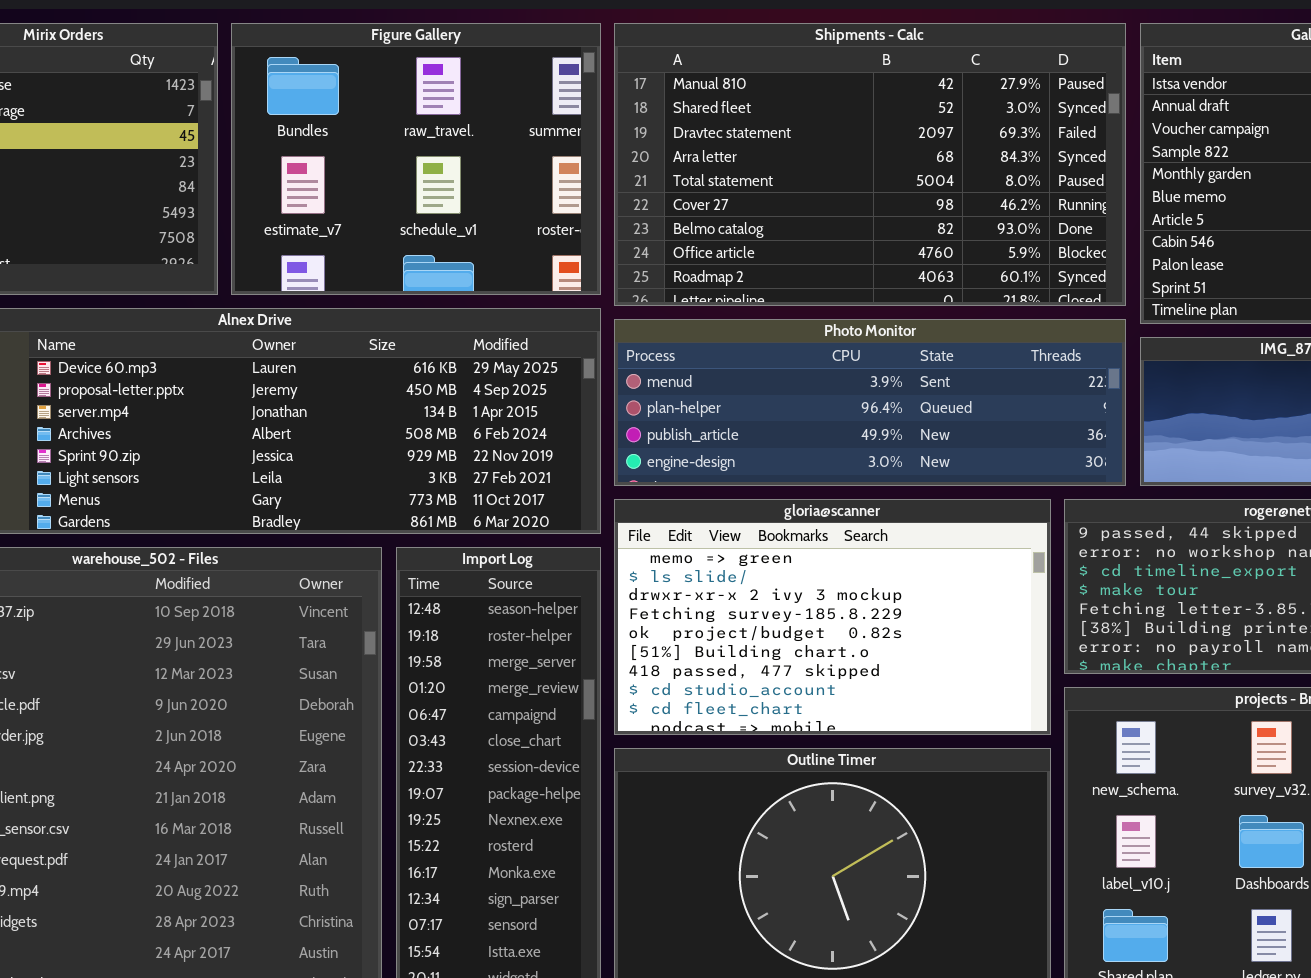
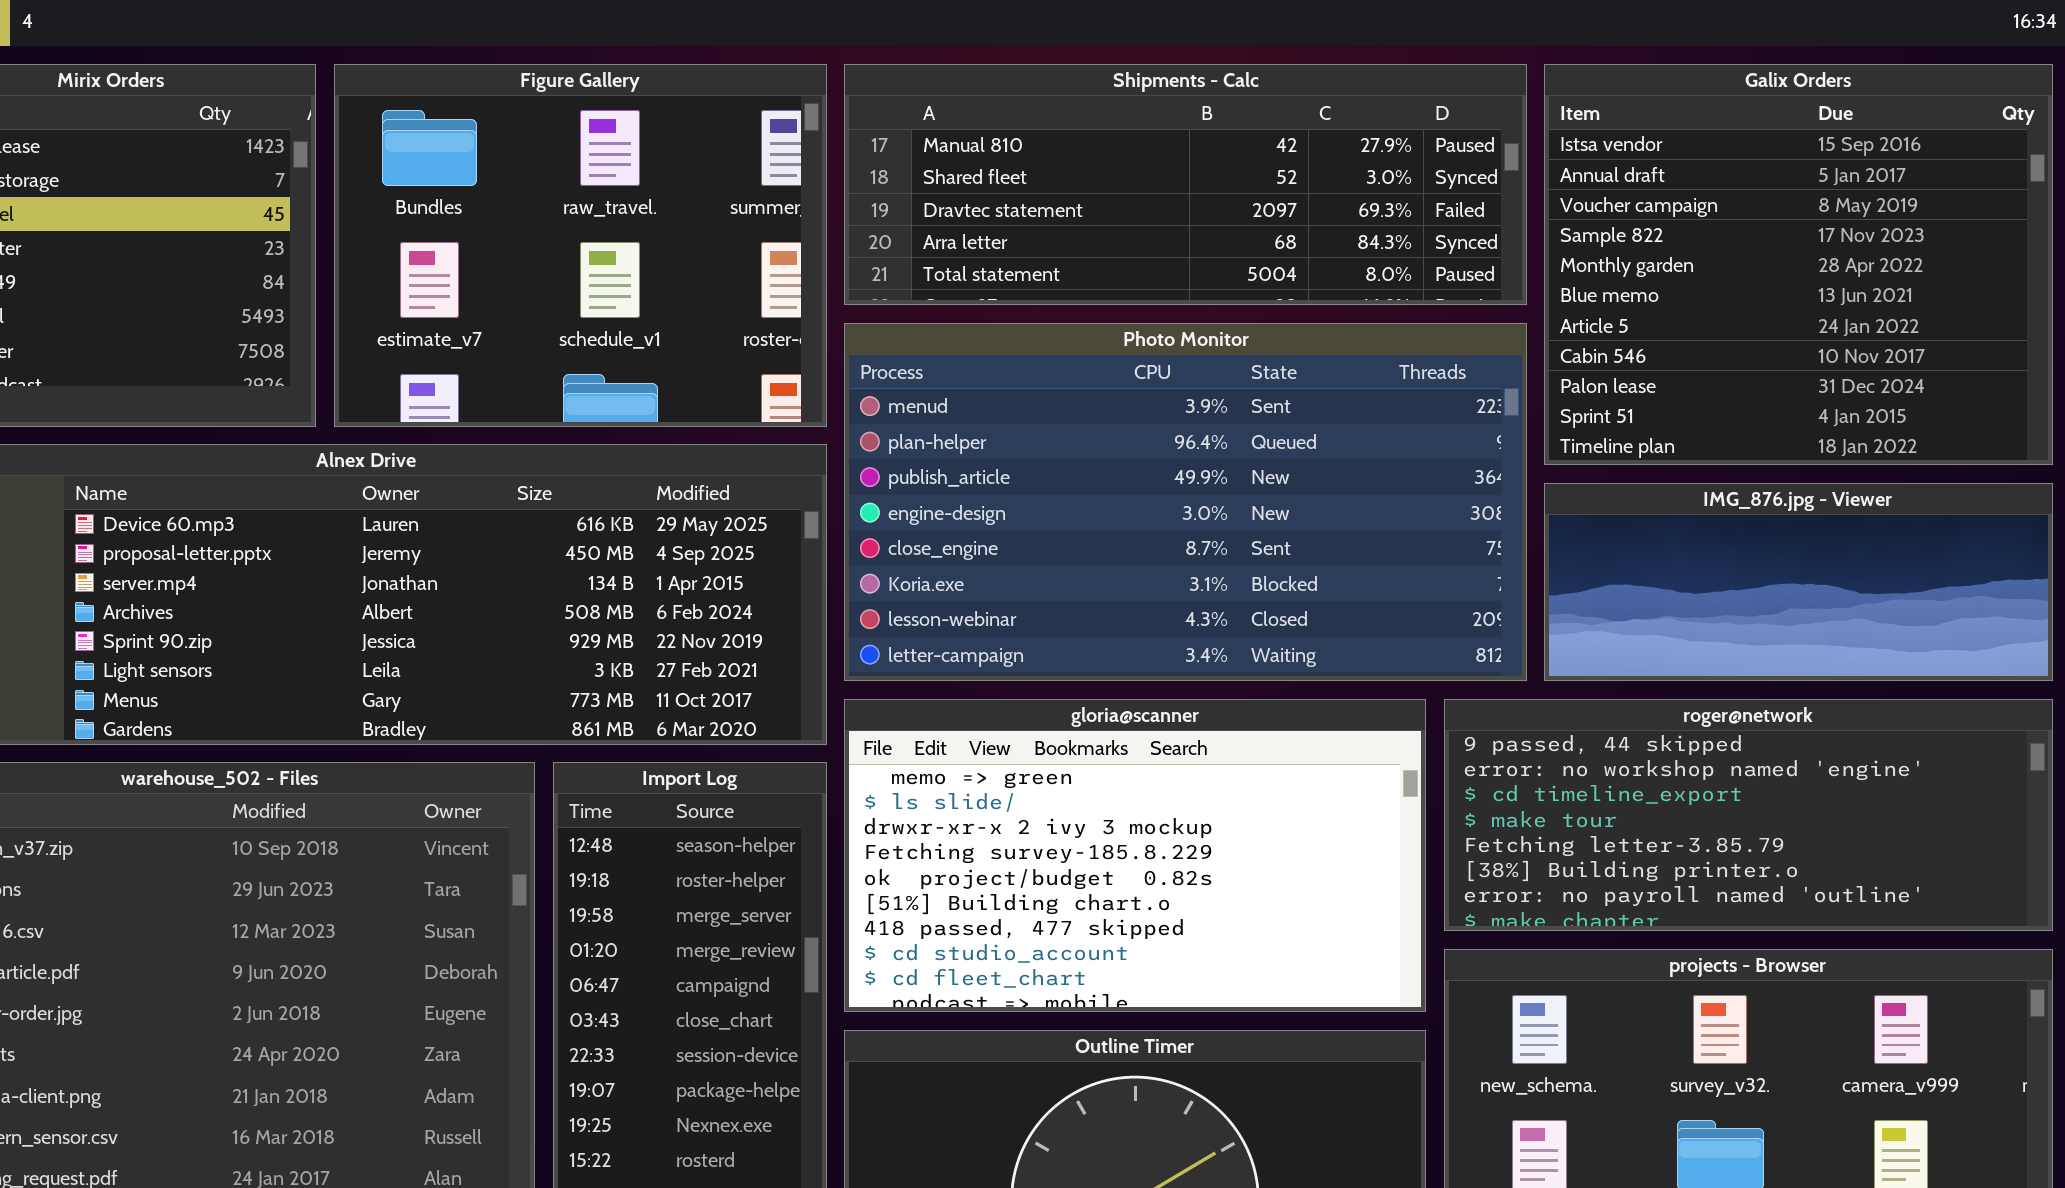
Shipments - Calc: [614,23,1126,306] -> [844,64,1527,305], resized
Photo Monitor: [614,319,1126,486] -> [844,323,1527,681], resized

